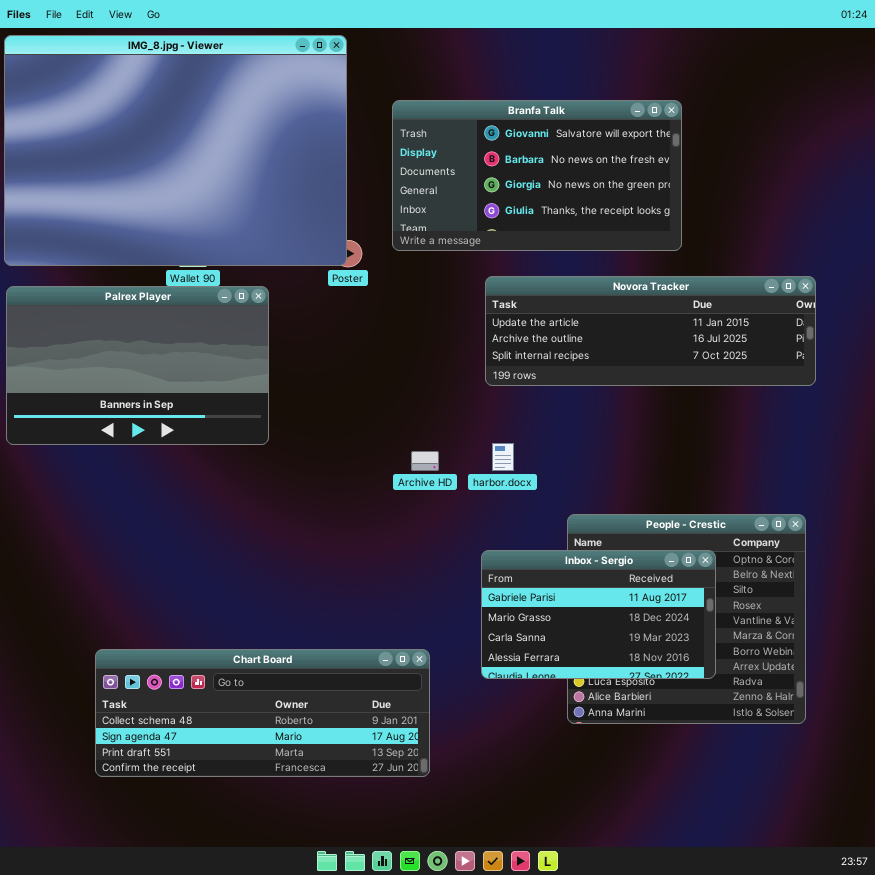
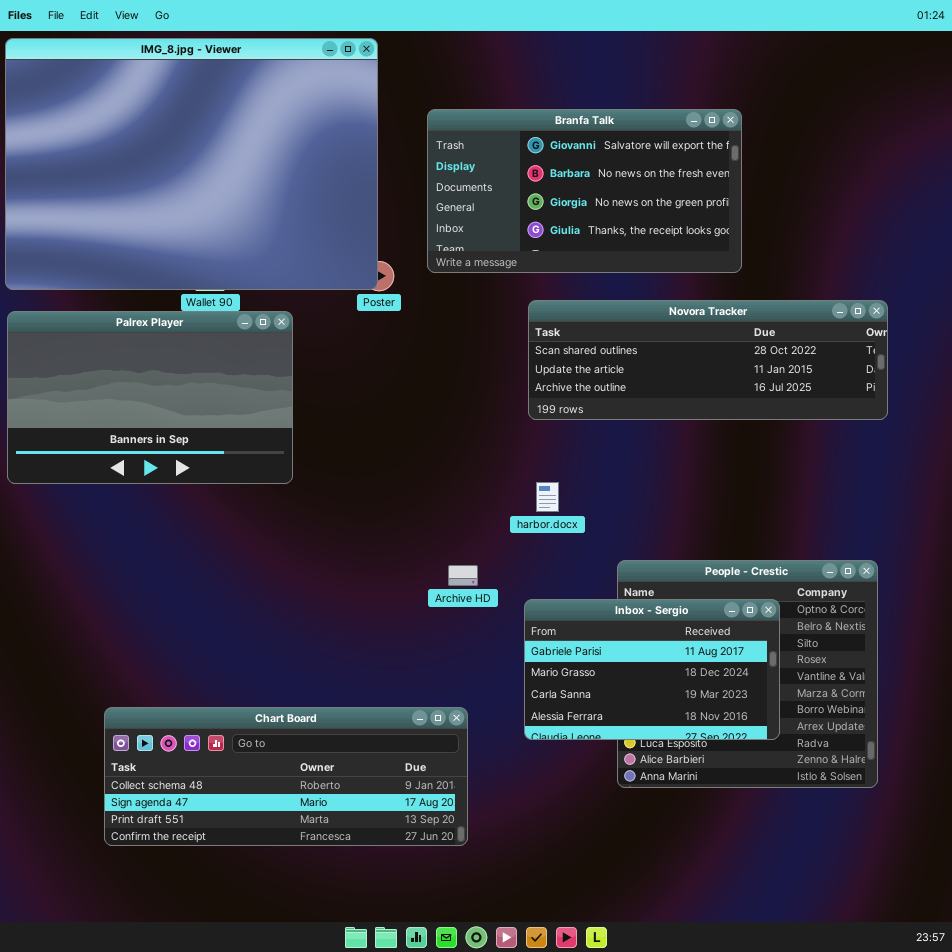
Novora Tracker: [485,276,816,386] -> [528,300,888,420], scrolled up 1 row
Archive HD: [411,451,439,471] -> [448,565,478,586], moved

